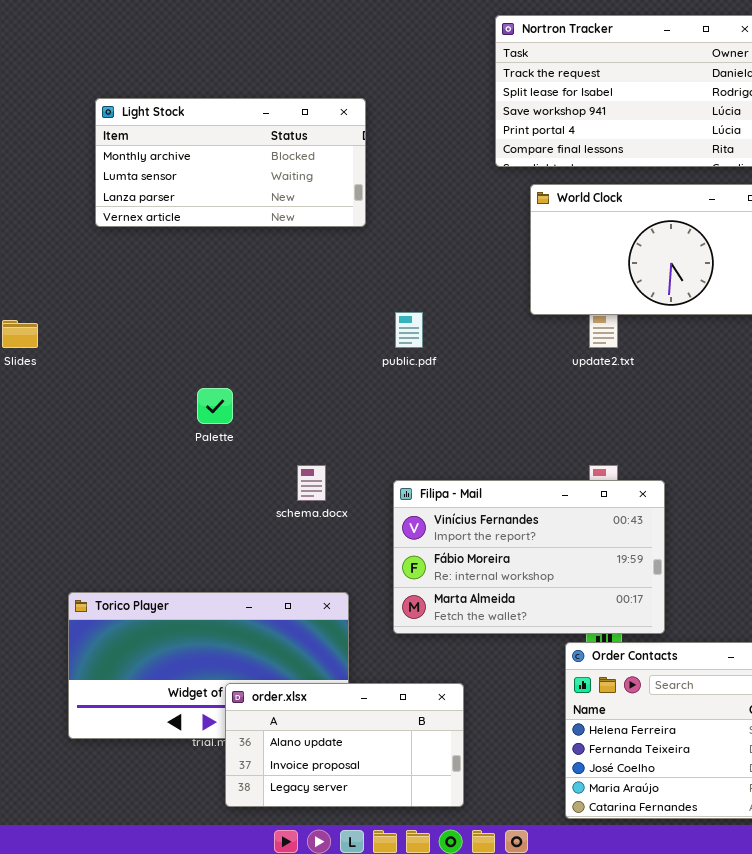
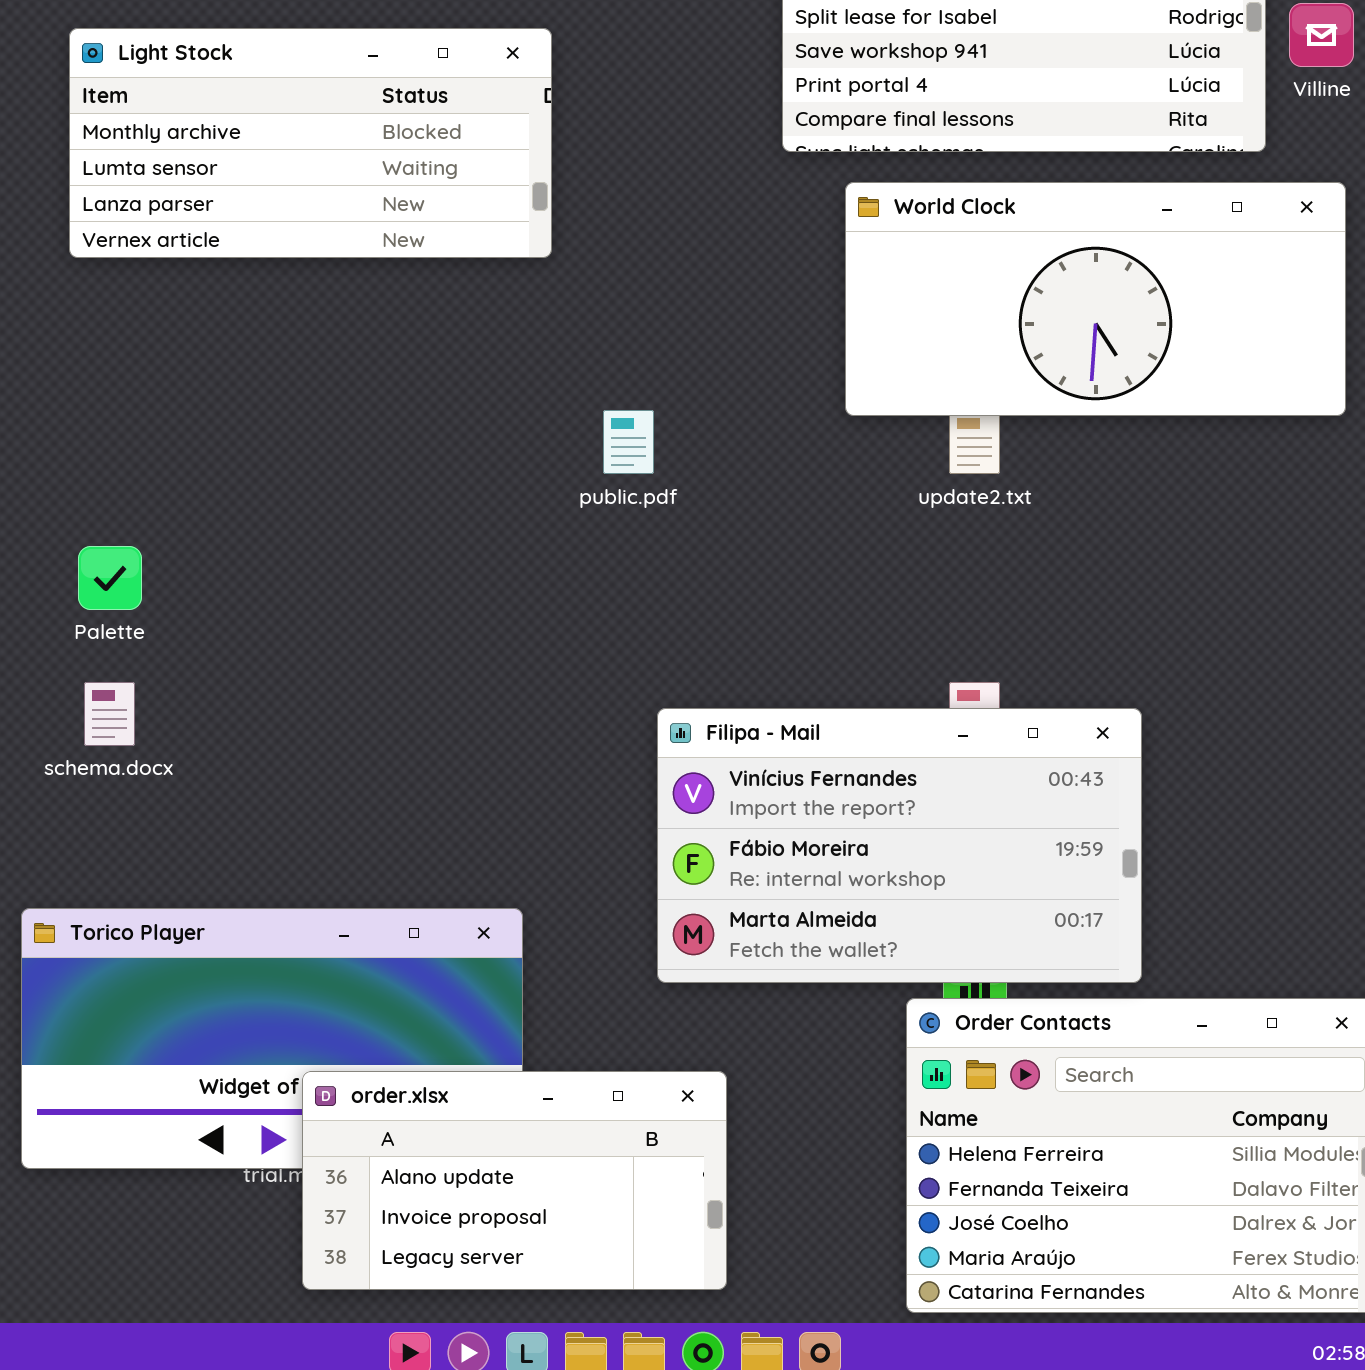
Palette: [197,388,233,424] -> [78,546,142,610], moved
schema.docx: [297,465,326,501] -> [84,682,135,746], moved
Filipa - Mail: [393,480,665,634] -> [657,708,1142,983], moved

